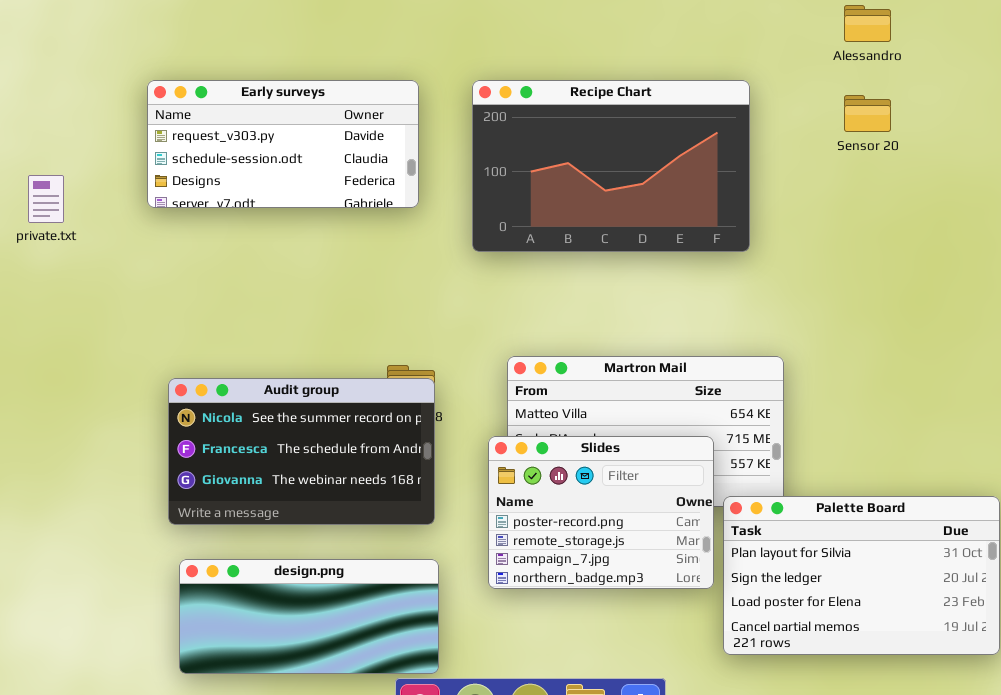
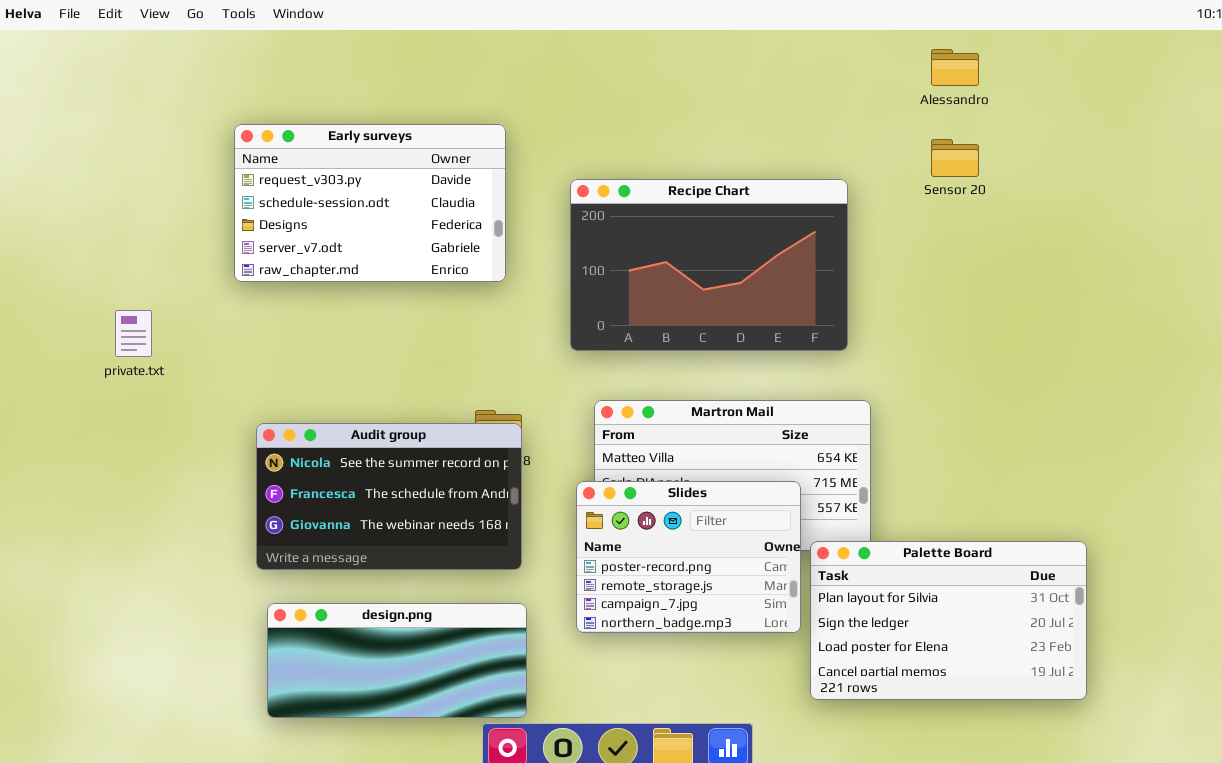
Early surveys: [147,80,419,208] -> [234,124,506,282], resized
Recipe Chart: [472,80,750,252] -> [570,179,848,351], moved
private.txt: [28,175,64,223] -> [115,310,152,357], moved

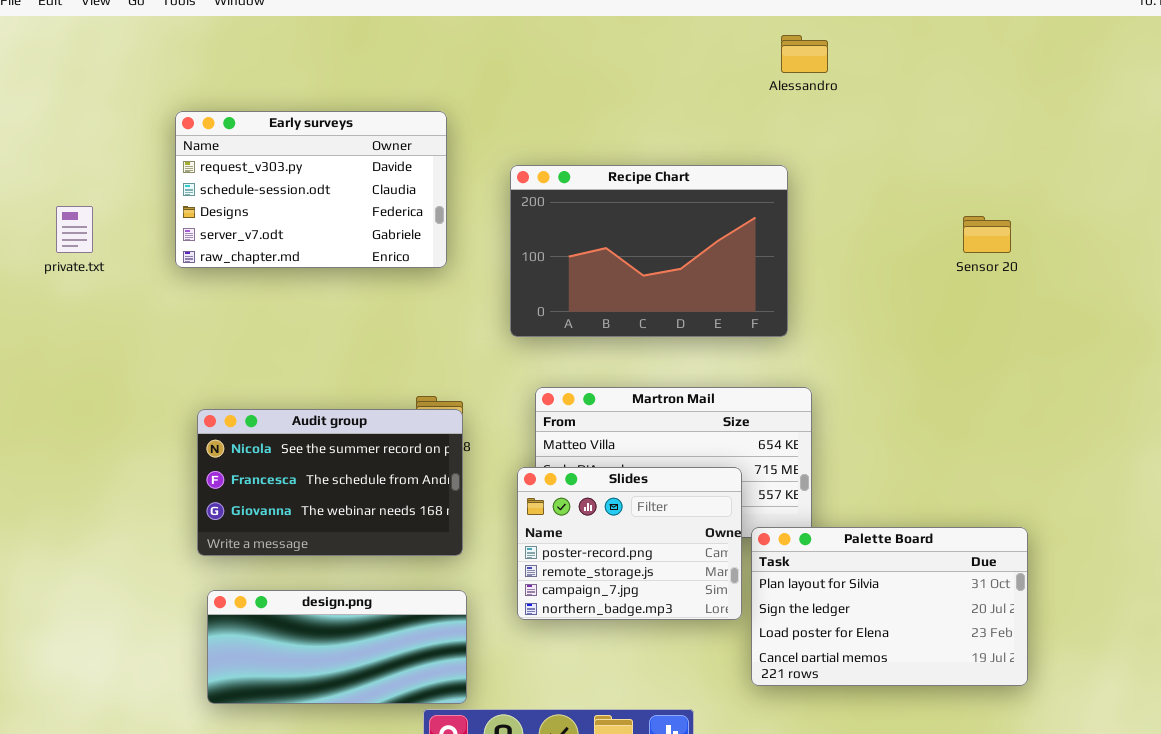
Alessandro: [931,49,979,86] -> [781,35,828,73], moved
Sensor 20: [931,139,979,177] -> [963,216,1011,253], moved
private.txt: [115,310,152,357] -> [56,206,93,253], moved

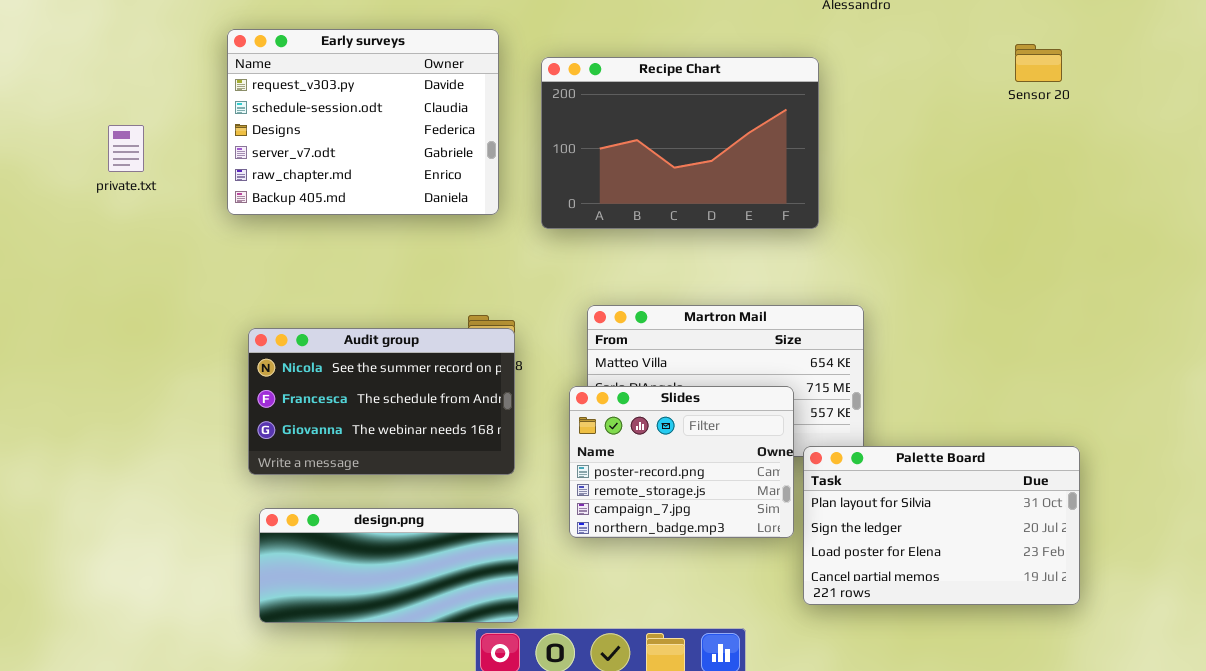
Early surveys: [175,111,447,268] -> [227,29,499,215], resized
Recipe Chart: [510,165,788,337] -> [541,57,819,229], moved
Sensor 20: [963,216,1011,253] -> [1015,44,1062,82], moved

